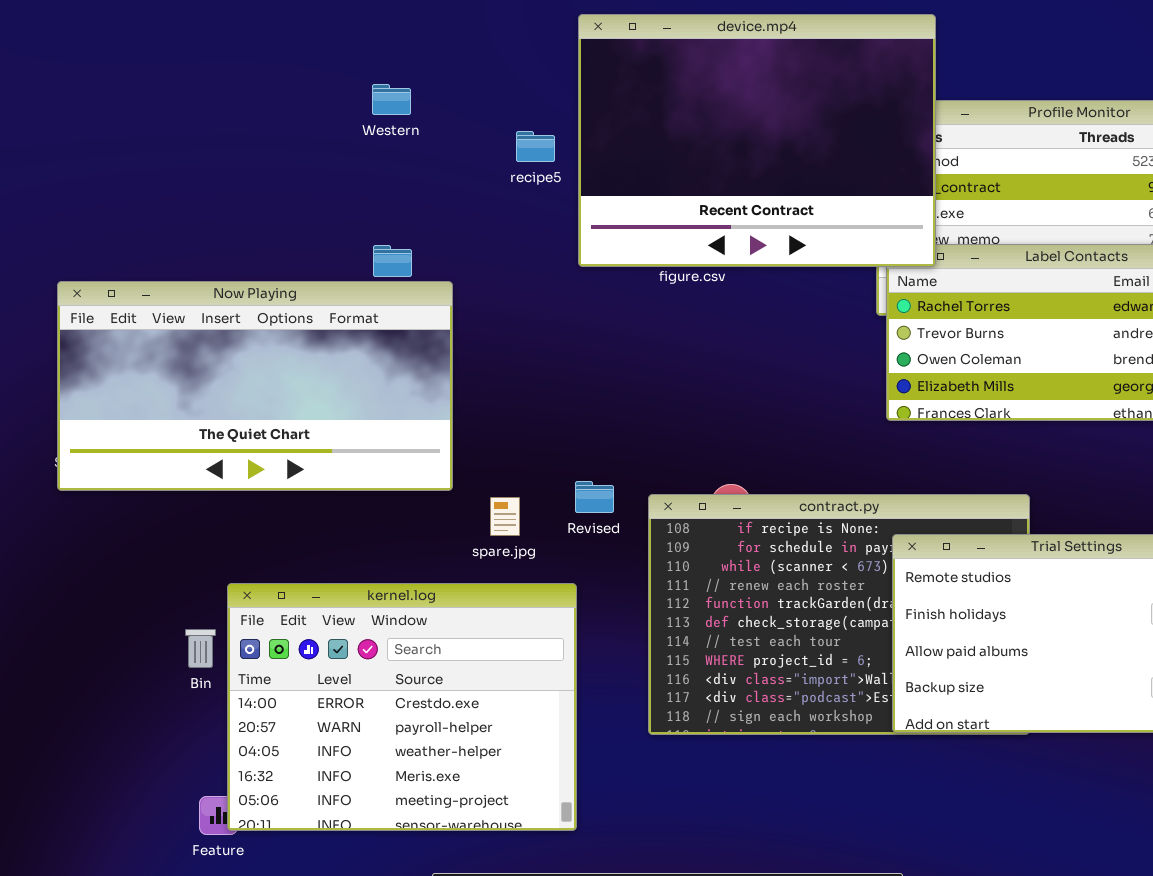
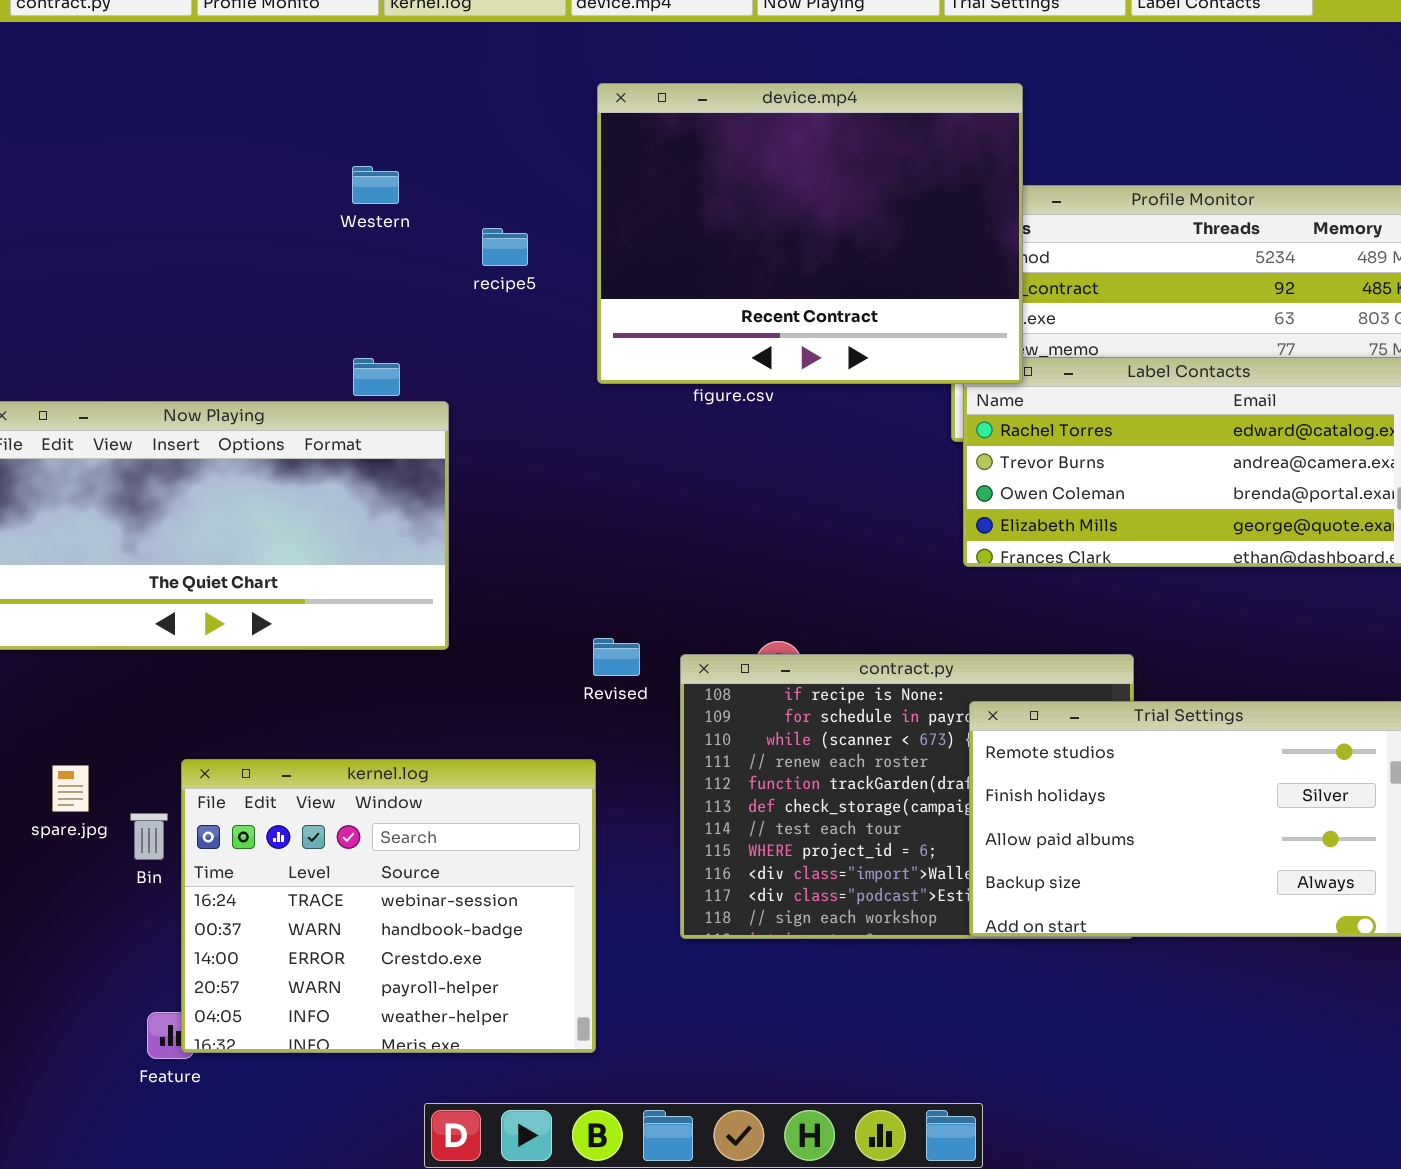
recipe5: [516,131,555,162] -> [482,228,528,266], moved
spare.jpg: [490,497,520,536] -> [52,765,89,812], moved
kernel.log: [227,583,577,831] -> [181,759,596,1053], scrolled up 2 rows

